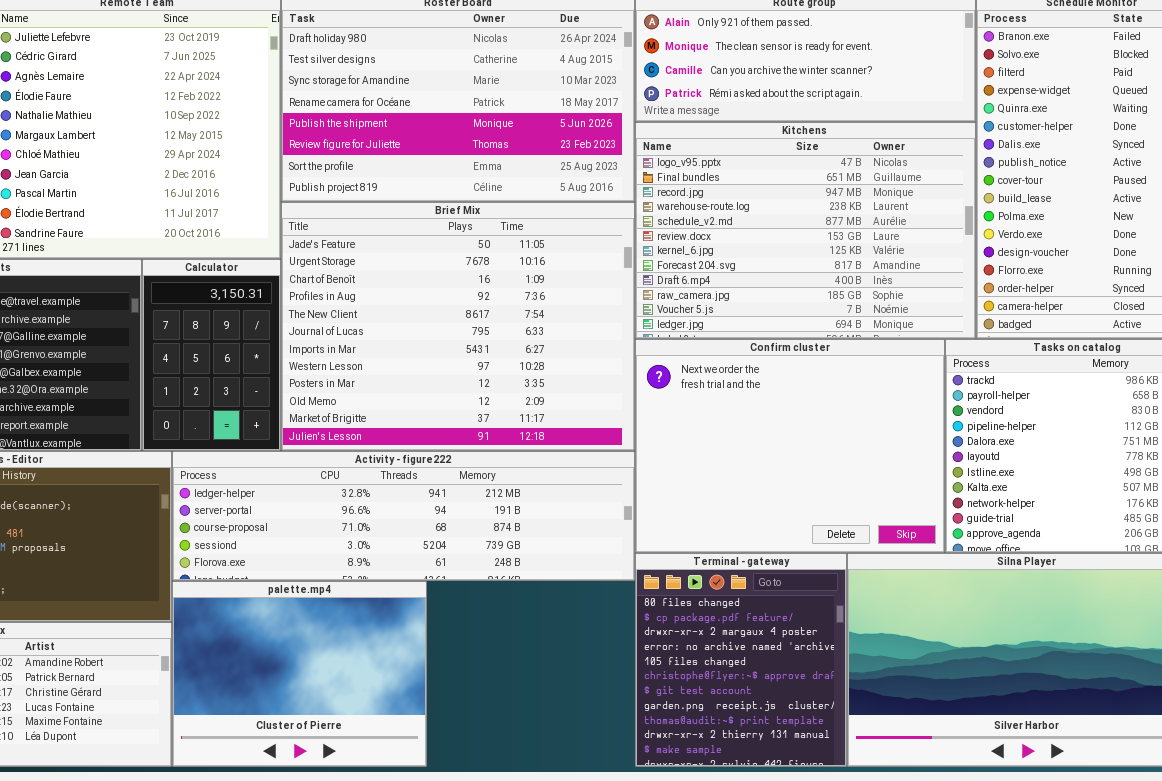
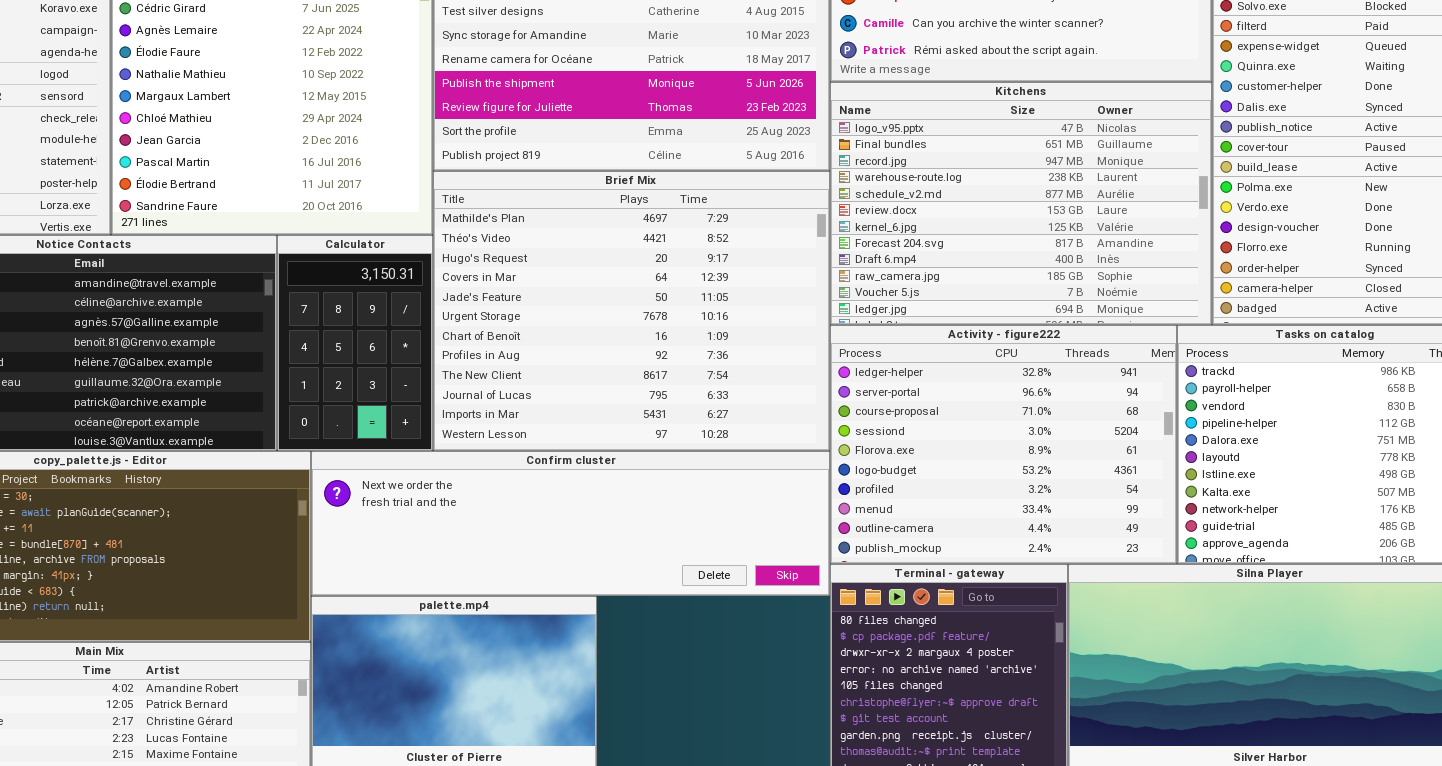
Brief Mix: [281,202,635,451] -> [433,171,830,451], scrolled up 4 rows
Confirm cluster: [635,339,945,553] -> [311,451,830,596], moved, resized
Activity - figure222: [172,451,635,581] -> [830,325,1177,564], moved, resized

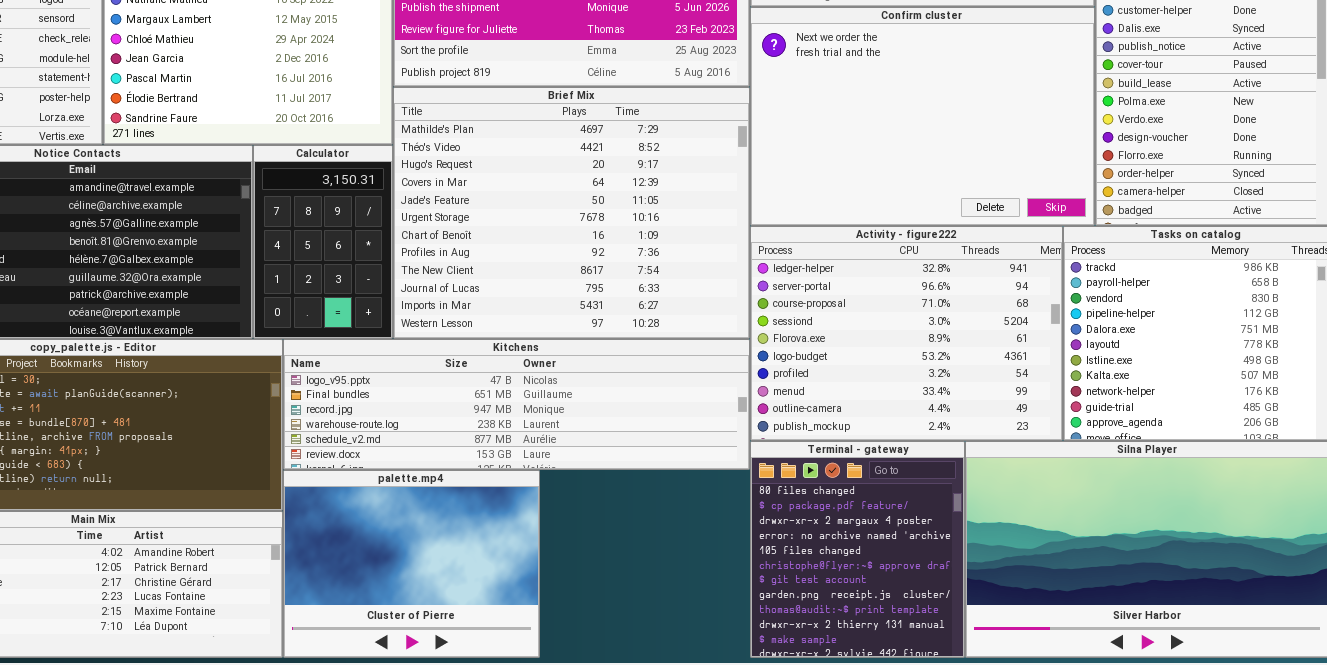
Kitchens: [830,82,1212,325] -> [283,339,750,470], moved, resized
Confirm cluster: [311,451,830,596] -> [750,7,1095,226], moved, resized

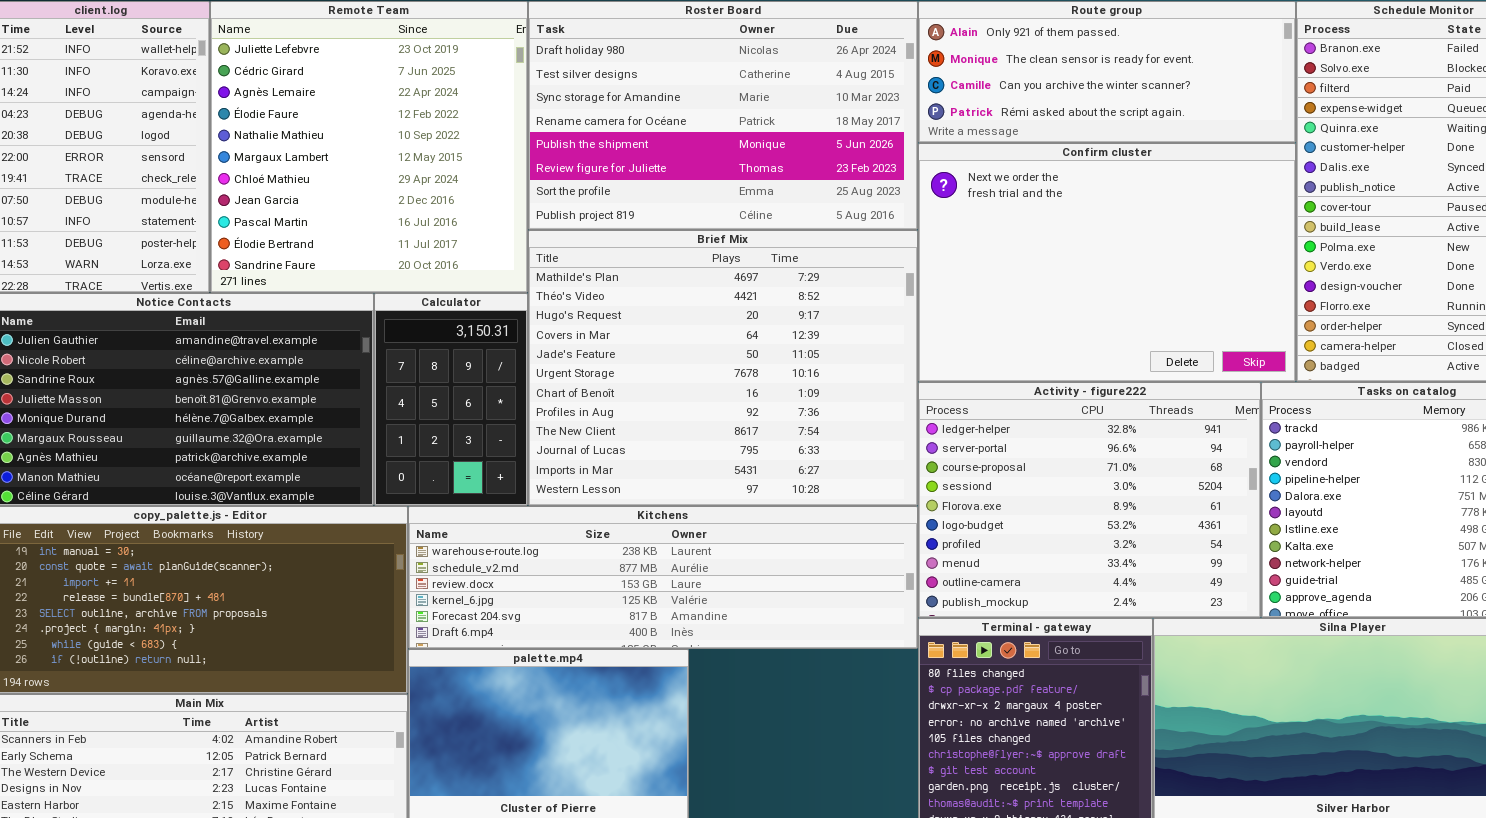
Kitchens: [283,339,750,470] -> [408,506,918,649], scrolled down 3 rows

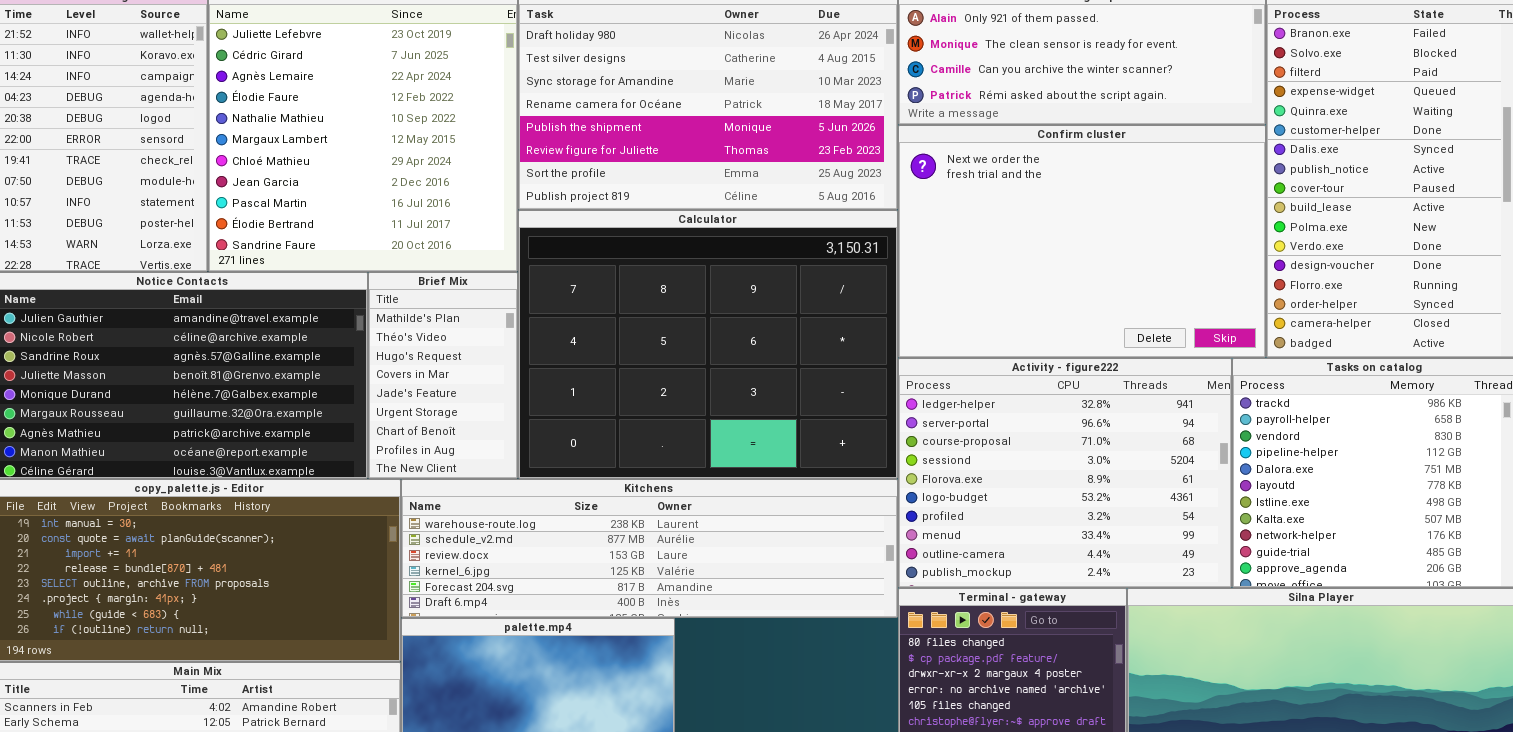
Brief Mix: [528,230,918,506] -> [368,272,518,479], moved, resized
Calculator: [374,293,528,506] -> [518,210,898,479], moved, resized

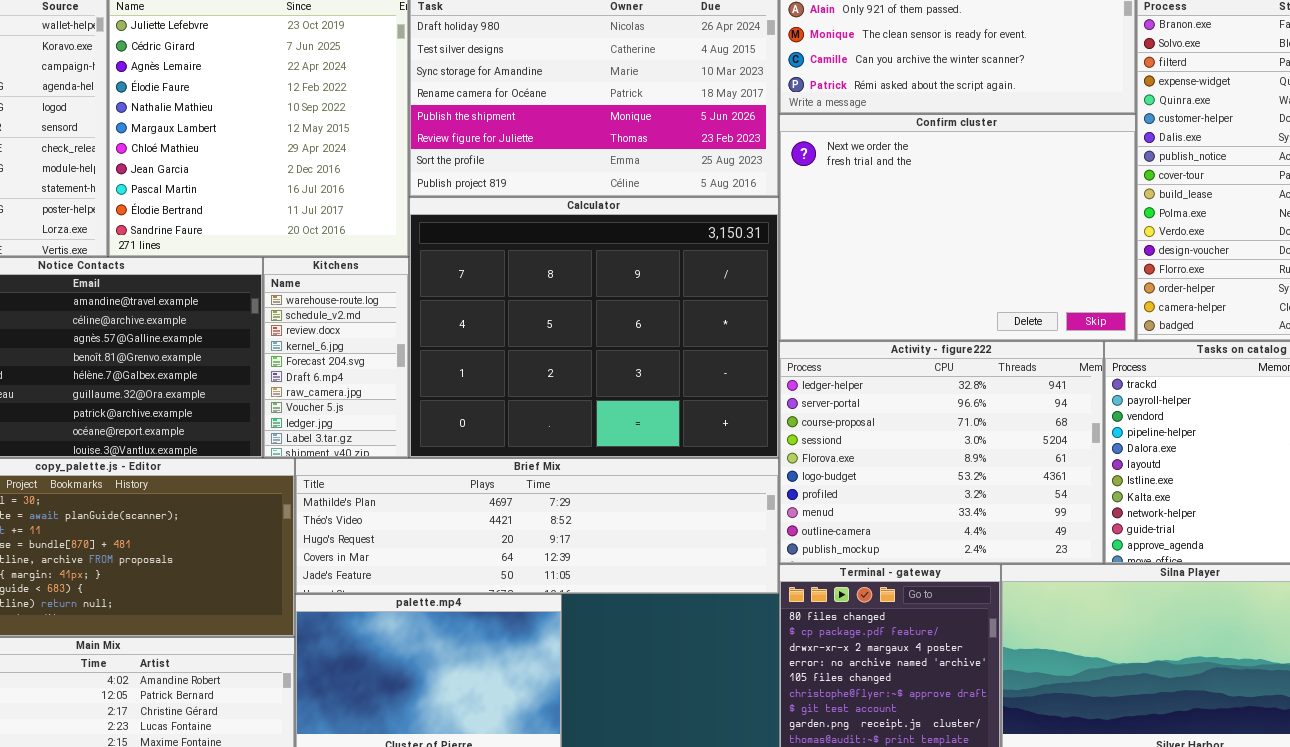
Brief Mix: [368,272,518,479] -> [295,458,779,594], moved, resized
Kitchens: [401,479,898,618] -> [263,257,409,458], moved, resized

